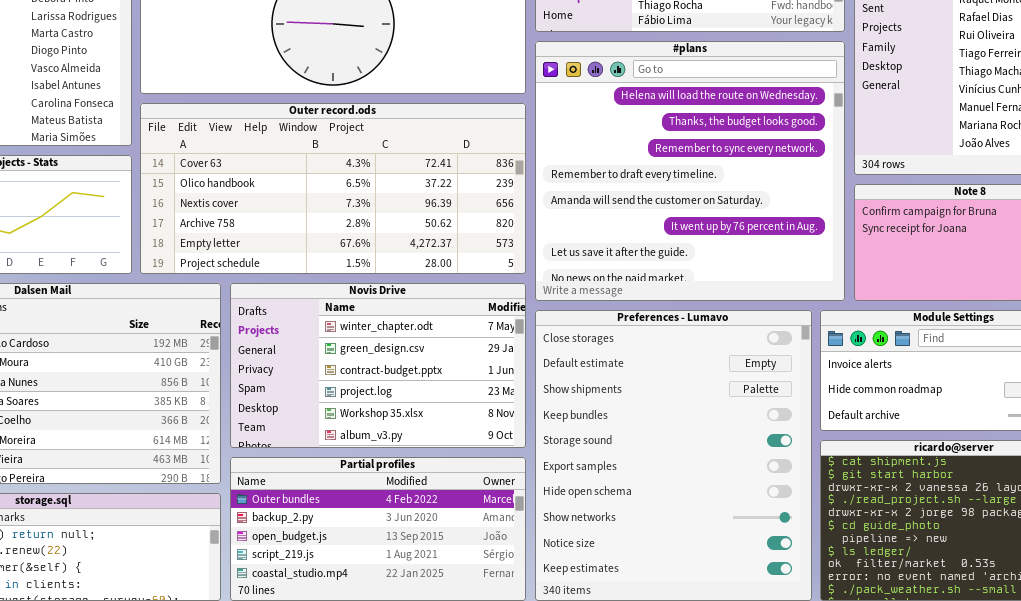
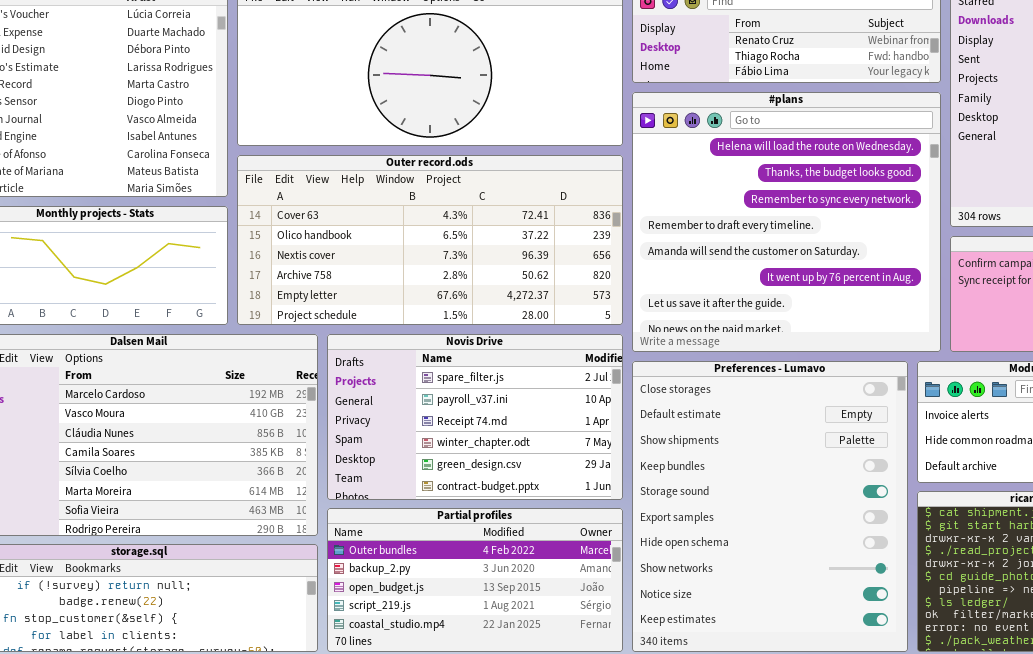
Novis Drive: [230,283,526,448] -> [327,334,623,500], scrolled up 3 rows

